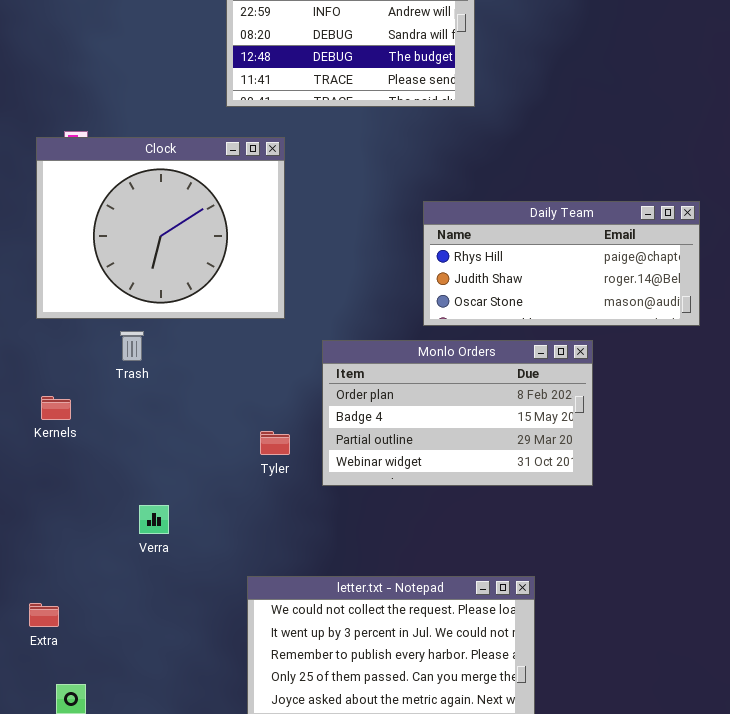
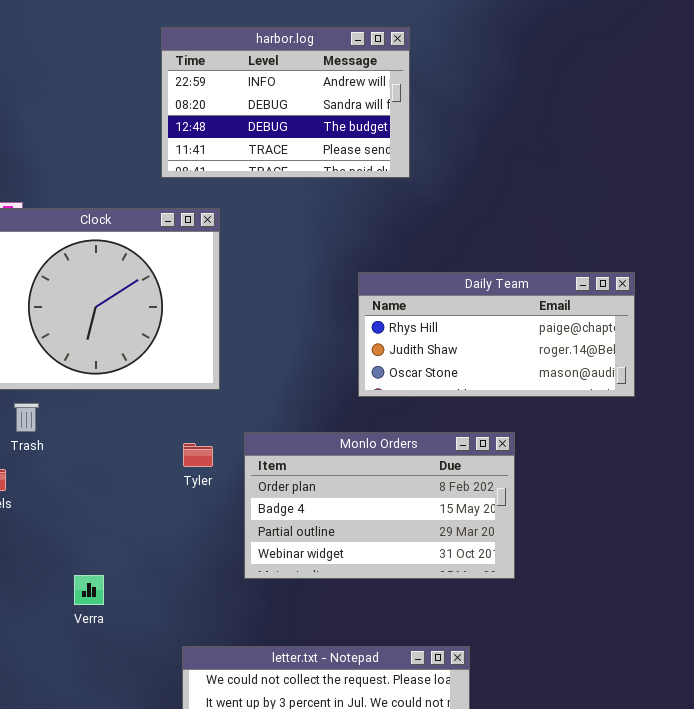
Trash: [120,331,144,361] -> [14,403,39,432], moved
Monlo Orders: [322,340,593,486] -> [244,432,515,579], moved
Tyler: [260,431,290,455] -> [183,443,213,467], moved

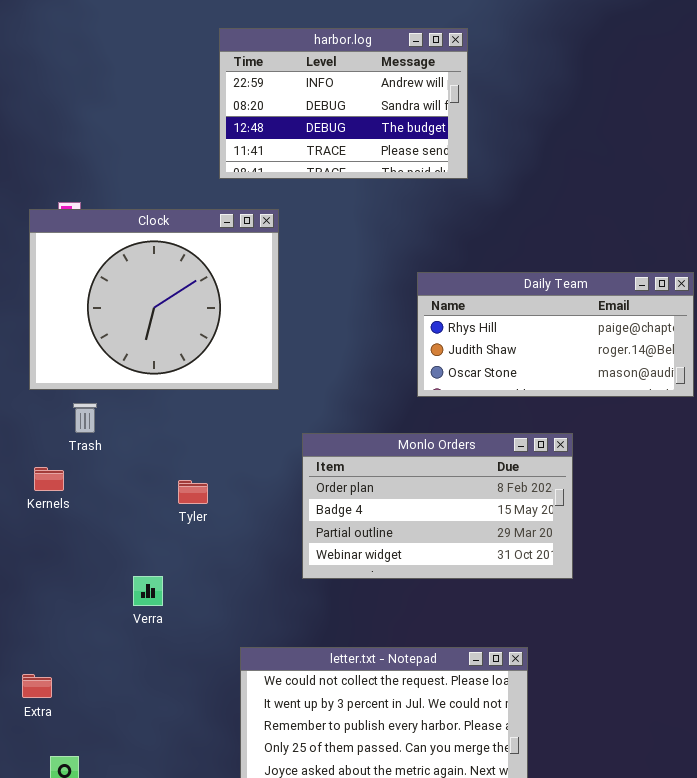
Tyler: [183,443,213,467] -> [178,480,208,504], moved

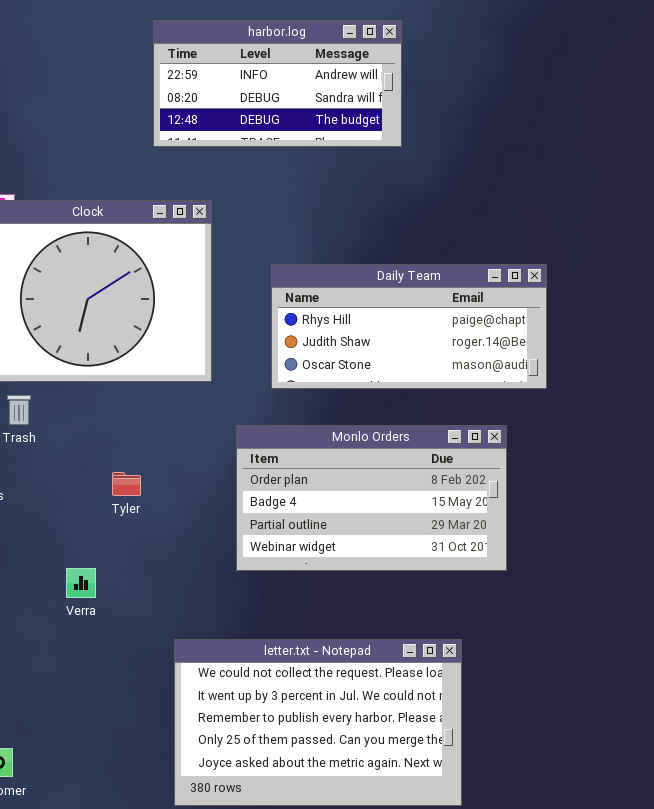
harbor.log: [219,28,468,179] -> [153,20,402,147], resized
Daily Team: [417,272,694,397] -> [271,264,547,389], moved

